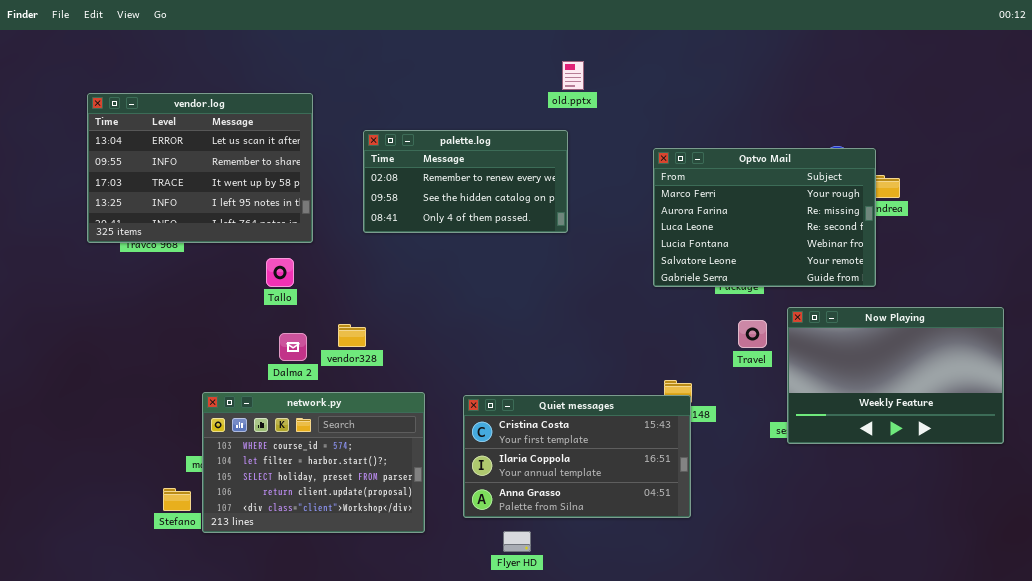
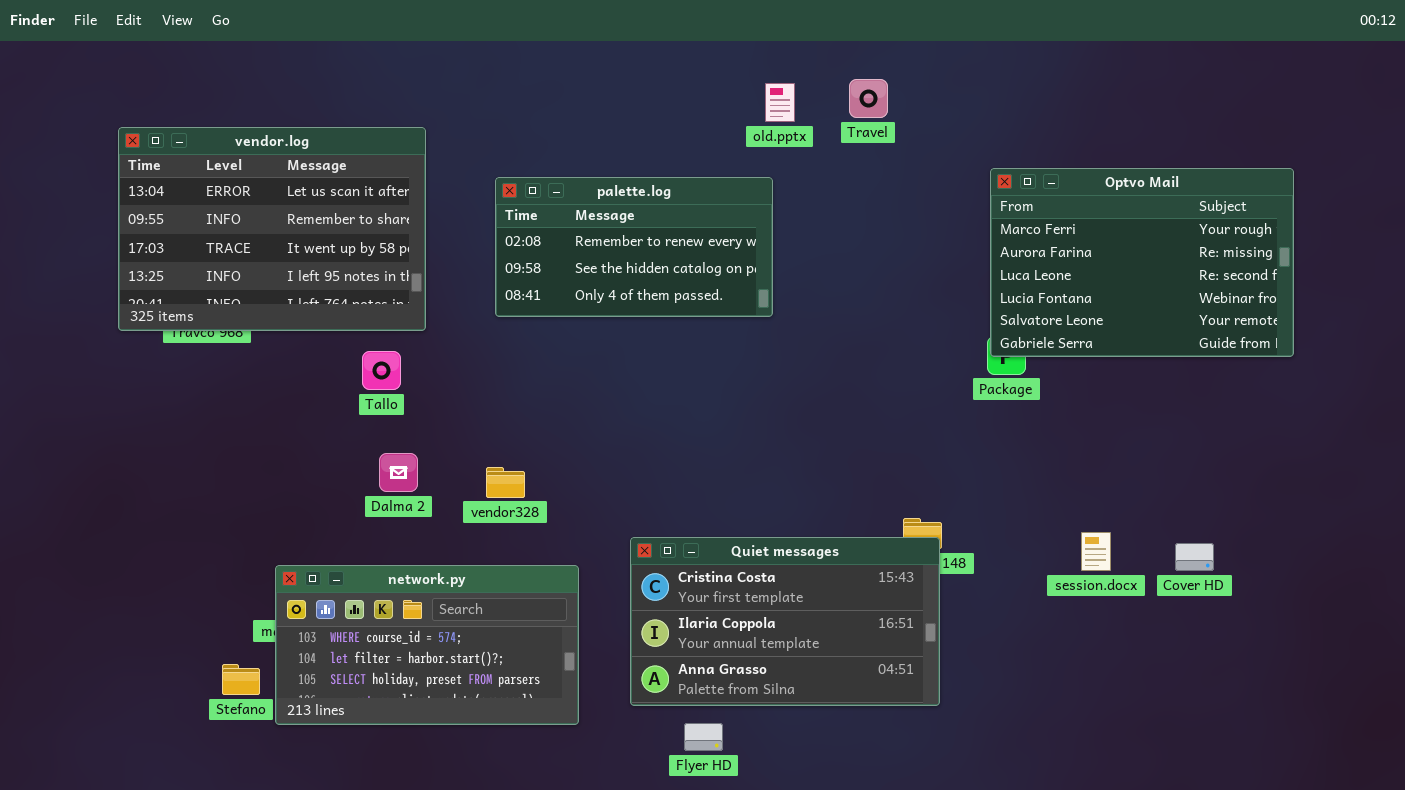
Optvo Mail: [653,148,876,287] -> [990,168,1294,357], moved
Now Playing: [787,307,1004,444] -> none, closed
Travel: [738,320,767,348] -> [849,79,888,118], moved
vendor328: [338,324,366,347] -> [486,467,525,498], moved
network.py: [202,392,425,533] -> [275,565,579,725], resized

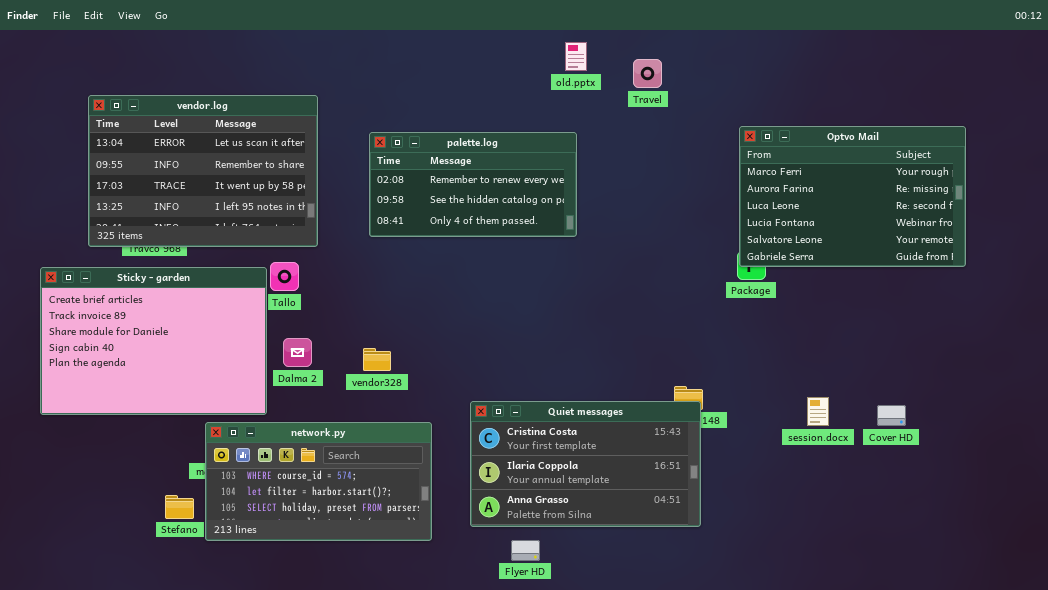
old.pptx: [765,83,795,122] -> [565,42,587,71], moved
Sticky - garden: none -> [40,267,267,415], opened

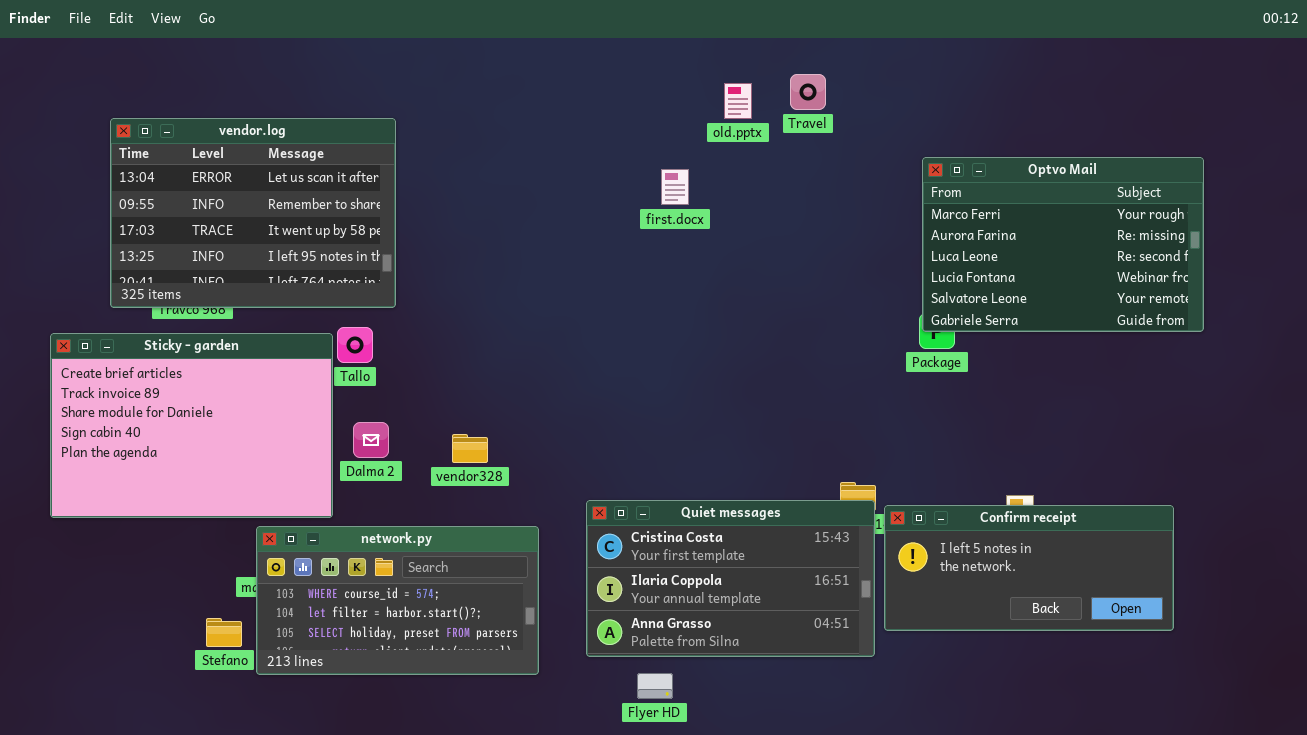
old.pptx: [565,42,587,71] -> [724,83,752,119], moved
palette.log: [369,132,577,237] -> none, closed
Confirm receipt: none -> [884,505,1174,631], opened

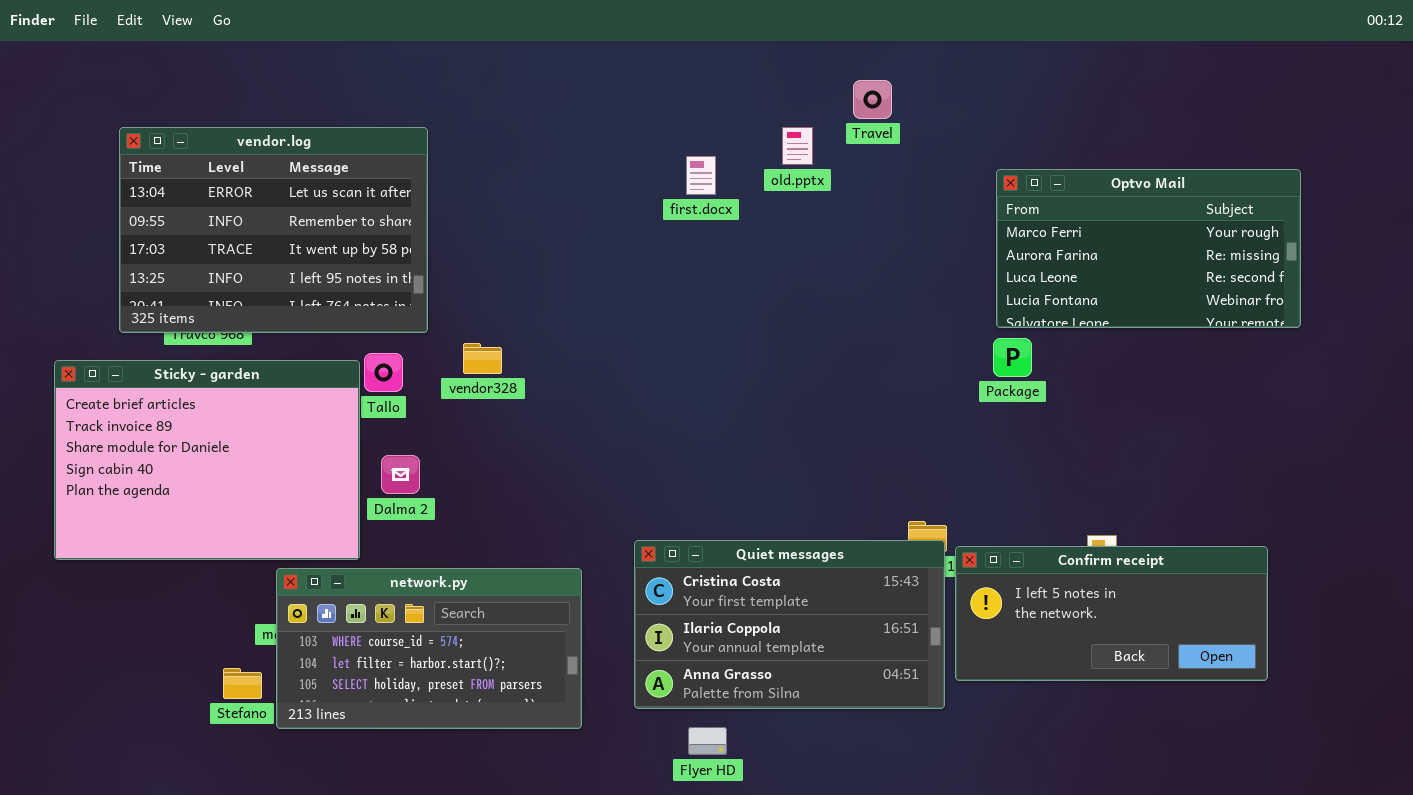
old.pptx: [724,83,752,119] -> [782,127,813,165], moved
Optvo Mail: [922,157,1204,332] -> [996,169,1301,328], resized
first.docx: [661,169,689,205] -> [686,156,716,195], moved
vendor328: [452,434,488,463] -> [463,343,502,374], moved

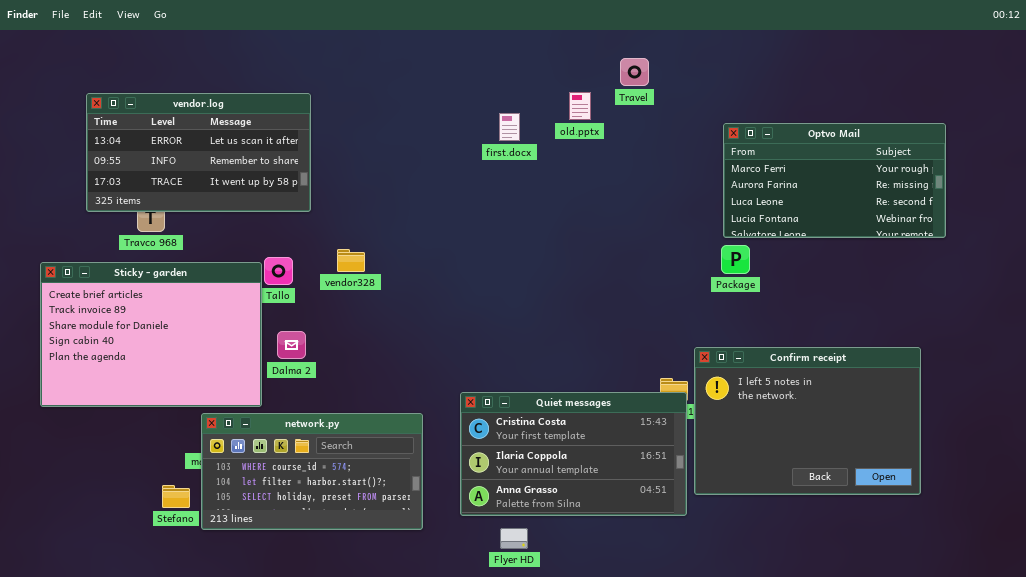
vendor.log: [119,127,428,333] -> [86,93,311,212], resized
Confirm receipt: [955,546,1268,681] -> [694,347,921,495], resized

